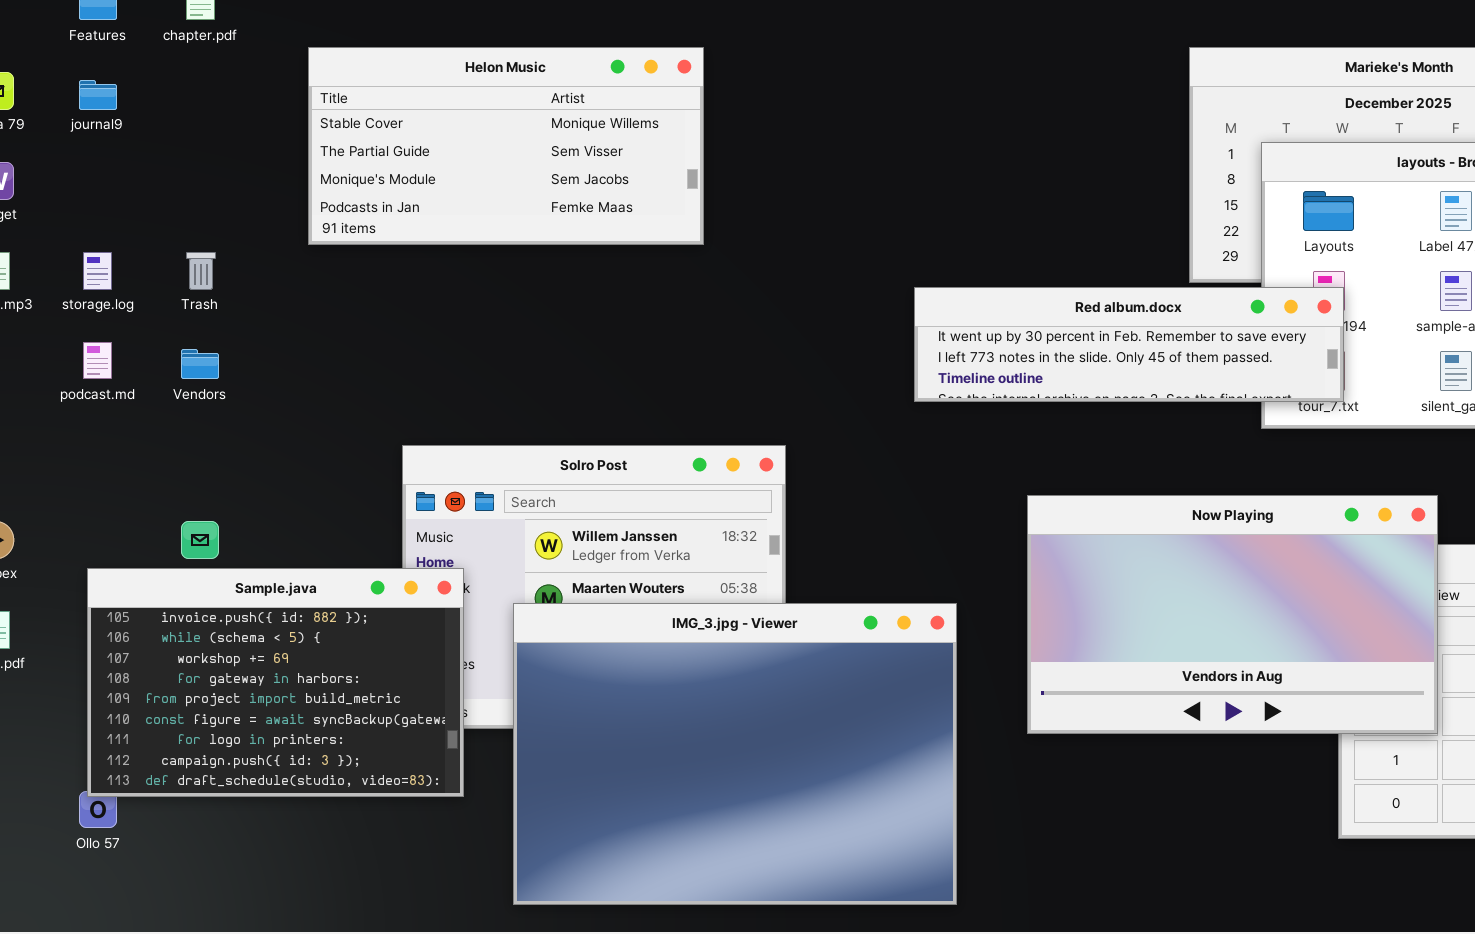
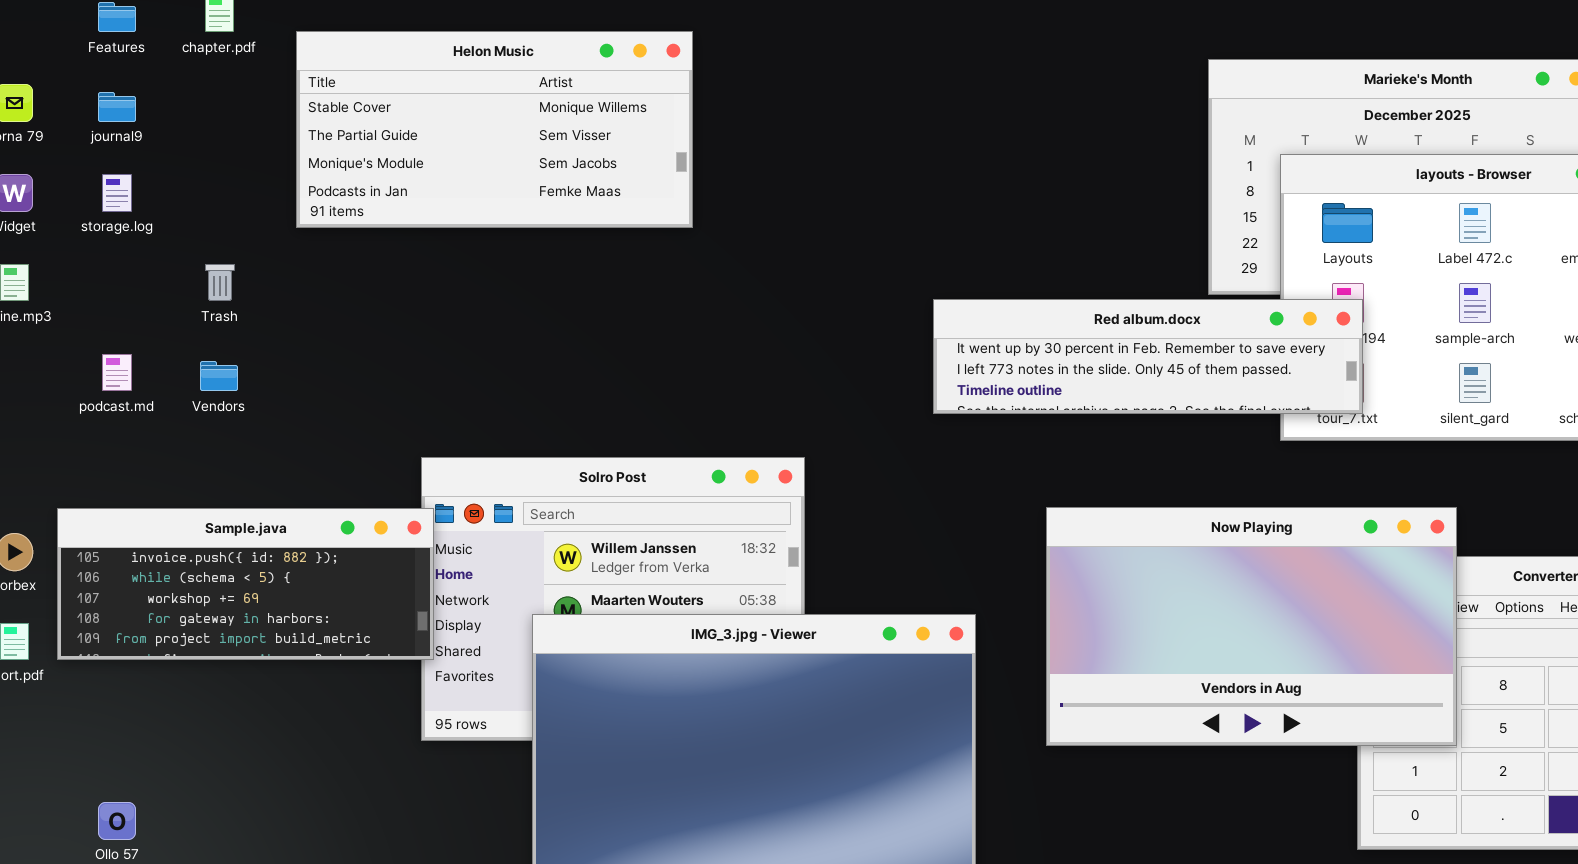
Helon Music: [308,47,704,245] -> [296,31,693,228], moved
storage.log: [83,252,112,290] -> [102,174,132,212], moved
Sample.java: [87,568,464,797] -> [57,508,434,660], moved, resized

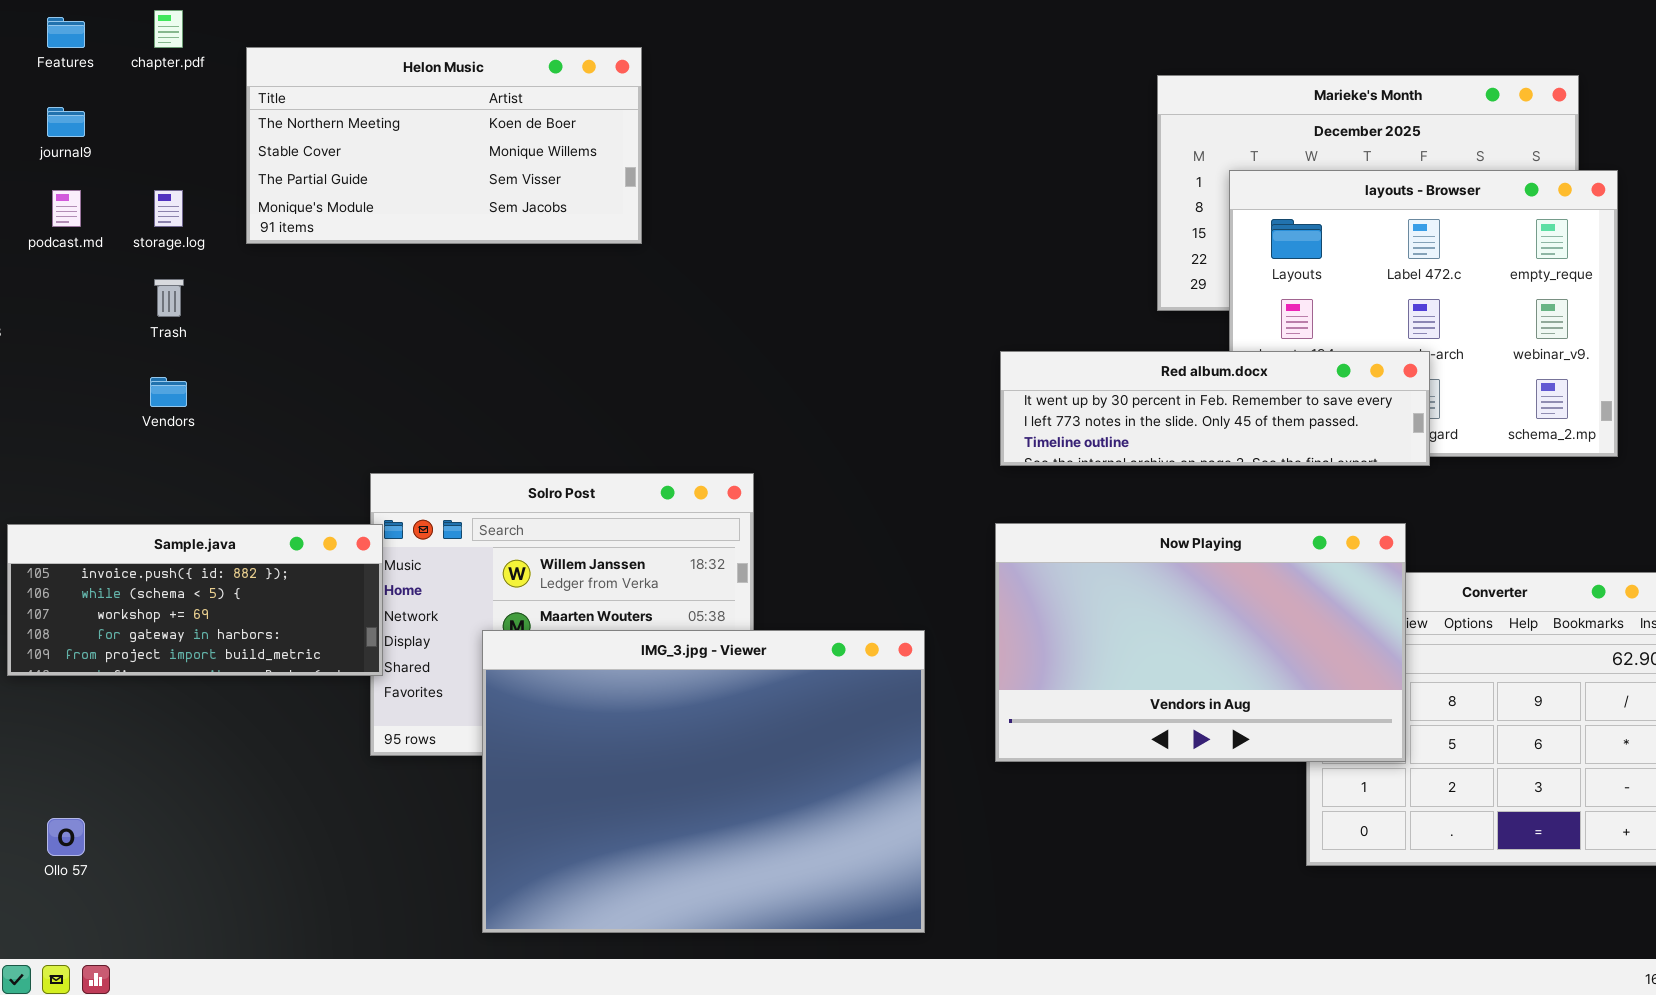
Helon Music: [296,31,693,228] -> [246,47,642,244], scrolled up 1 row
storage.log: [102,174,132,212] -> [154,190,183,227], moved
Red album.docx: [933,299,1363,414] -> [1000,351,1430,466], moved
podcast.md: [102,354,132,391] -> [52,190,81,227], moved

